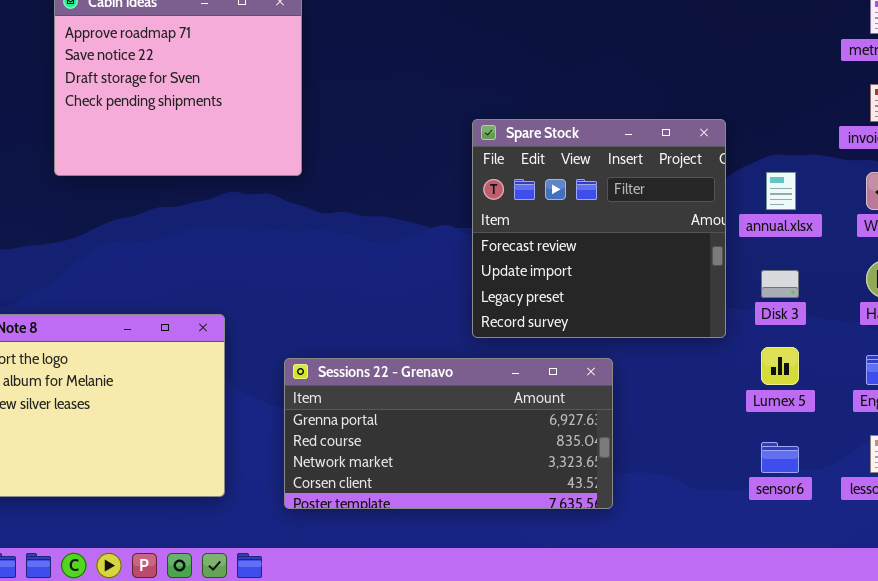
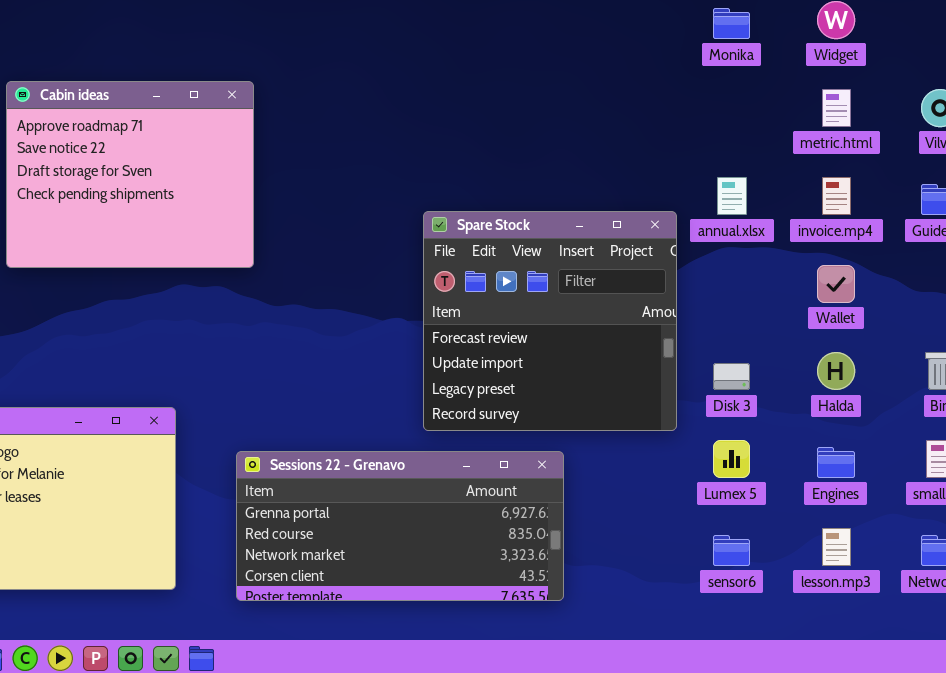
annual.xlsx: [766,172,796,210] -> [717,177,747,215], moved

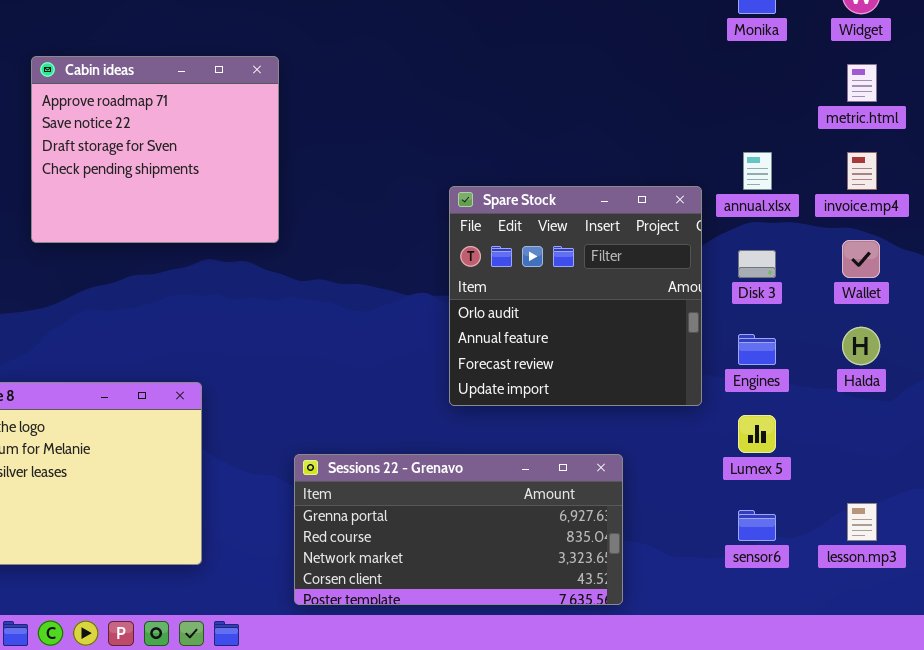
Spare Stock: [423,211,677,431] -> [449,186,702,406], scrolled up 2 rows
Disk 3: [713,363,750,390] -> [738,250,776,278], moved
Engines: [817,447,855,478] -> [738,334,776,365], moved
Sessions 22 - Grenavo: [236,451,564,601] -> [294,454,623,605], moved

